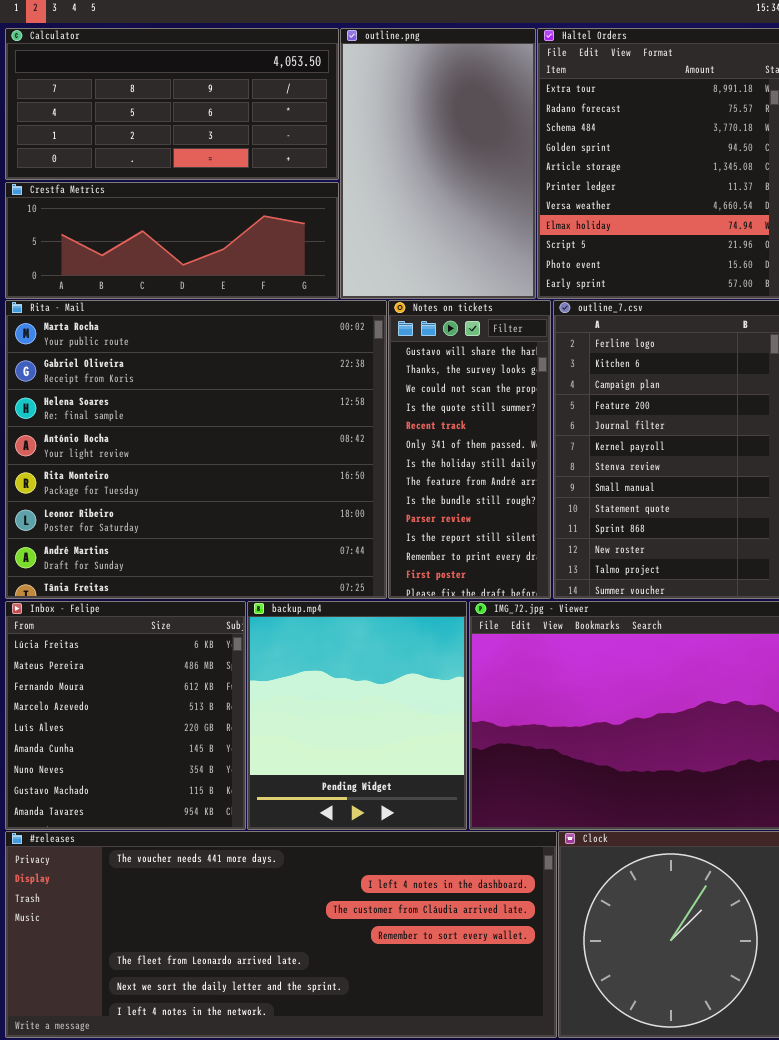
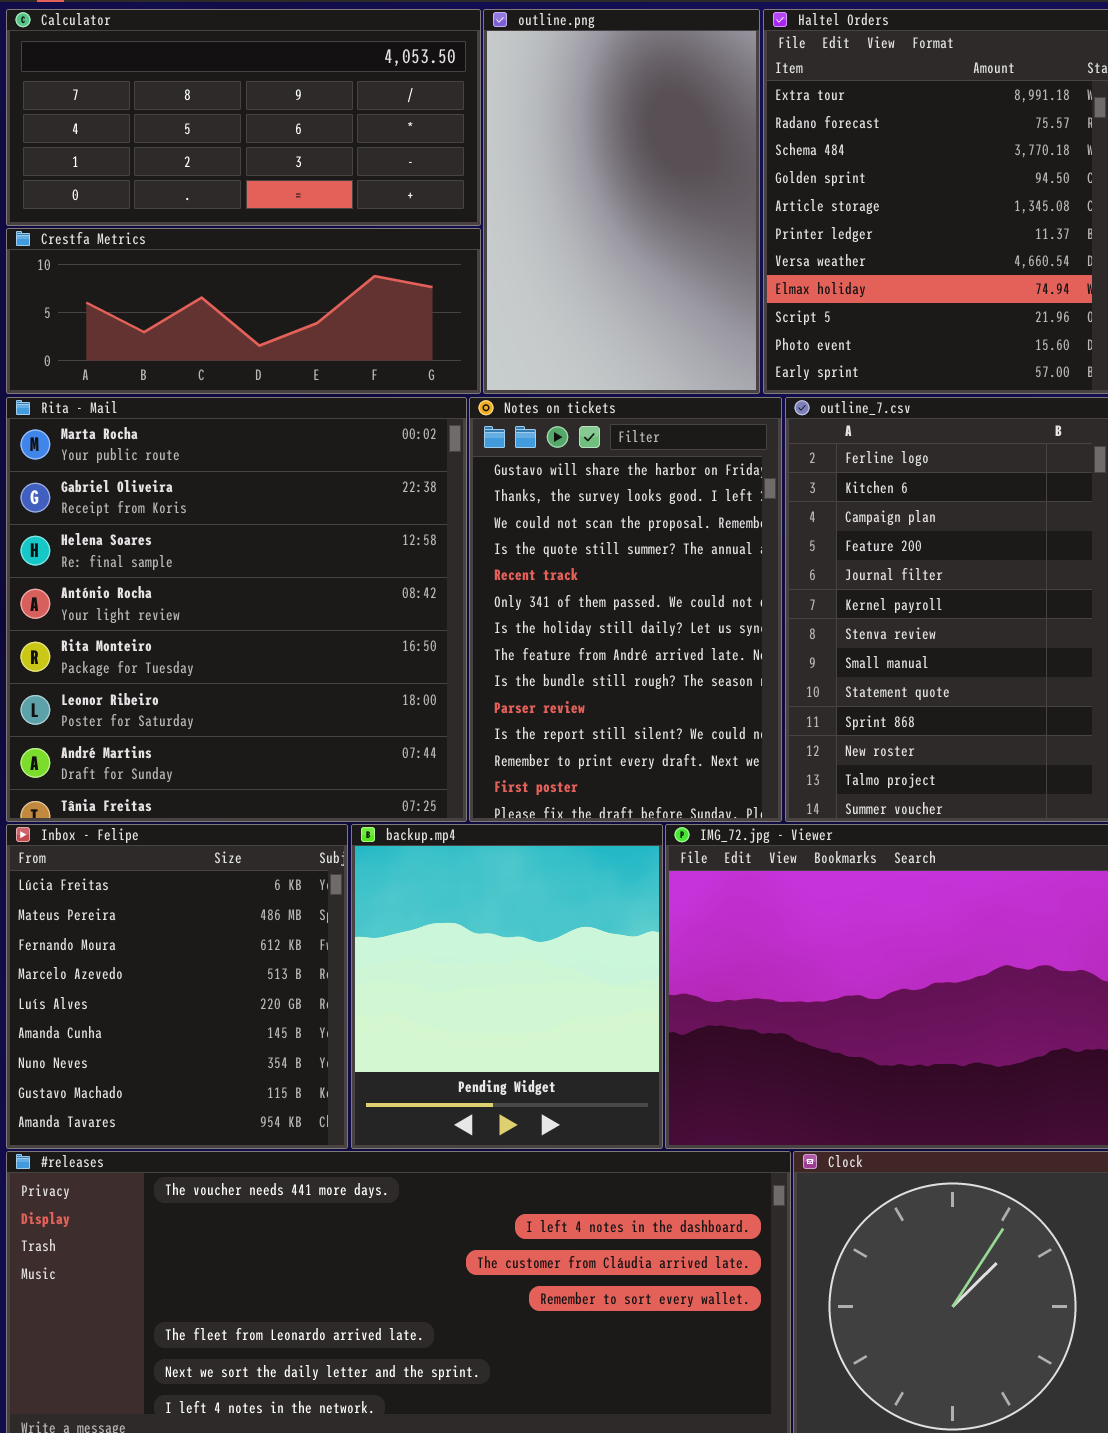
Rita - Mail: [5,300,387,599] -> [6,397,467,822], resized
Notes on tickets: [388,300,551,599] -> [469,397,782,822], resized

